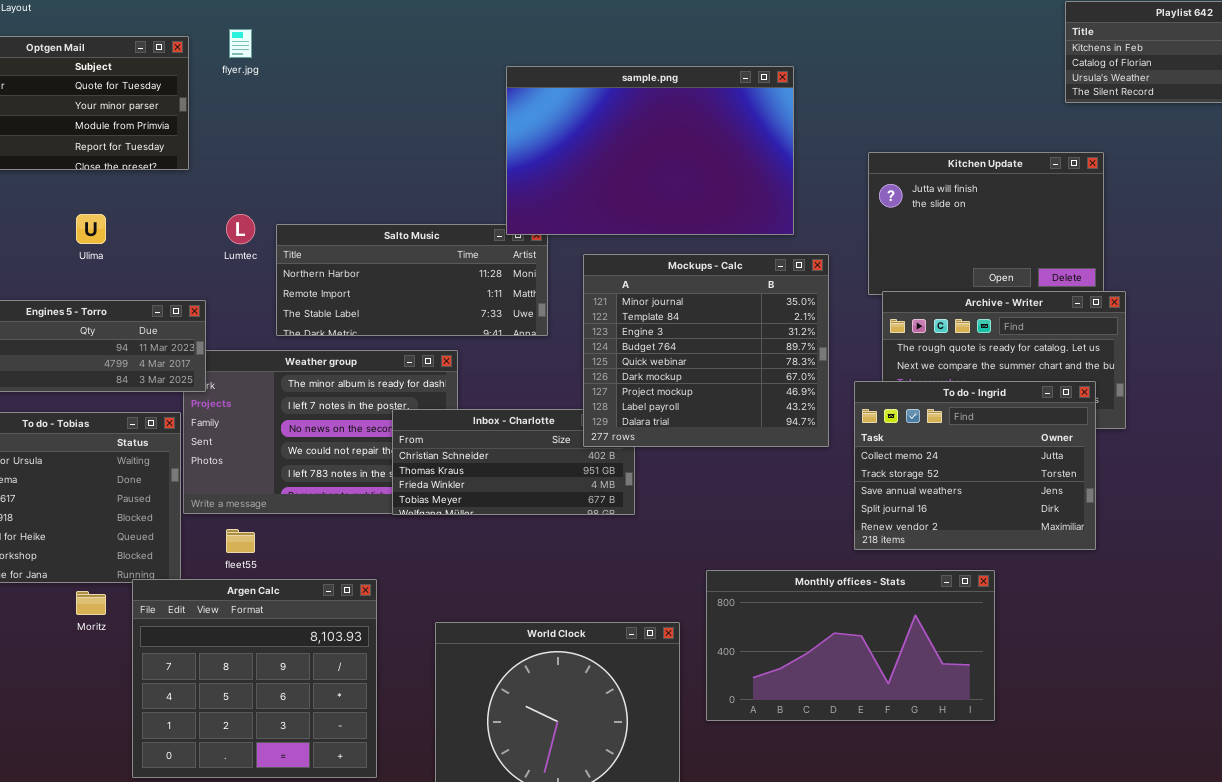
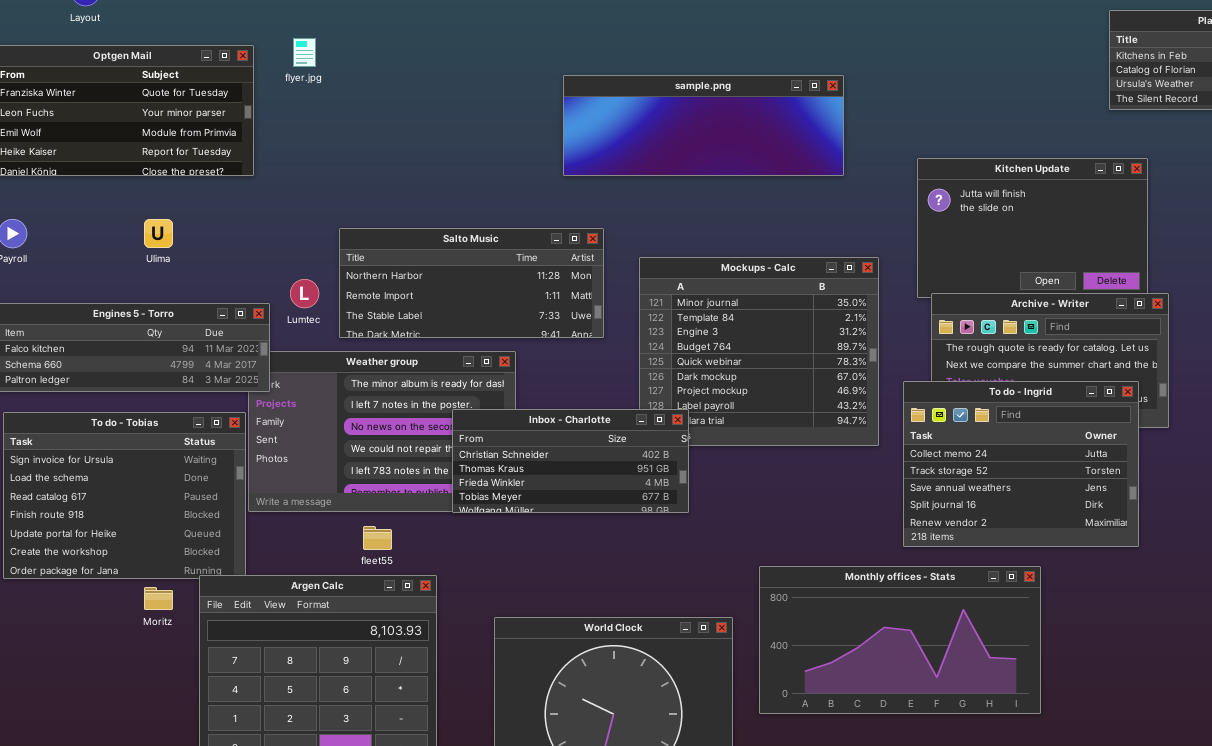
sample.png: [506,66,794,235] -> [563,75,844,176], resized
Lumtec: [226,214,255,244] -> [290,279,319,308], moved
Inbox - Charlotte: [392,409,635,515] -> [452,409,689,513], raised
fleet55: [226,529,255,553] -> [363,526,392,550], moved

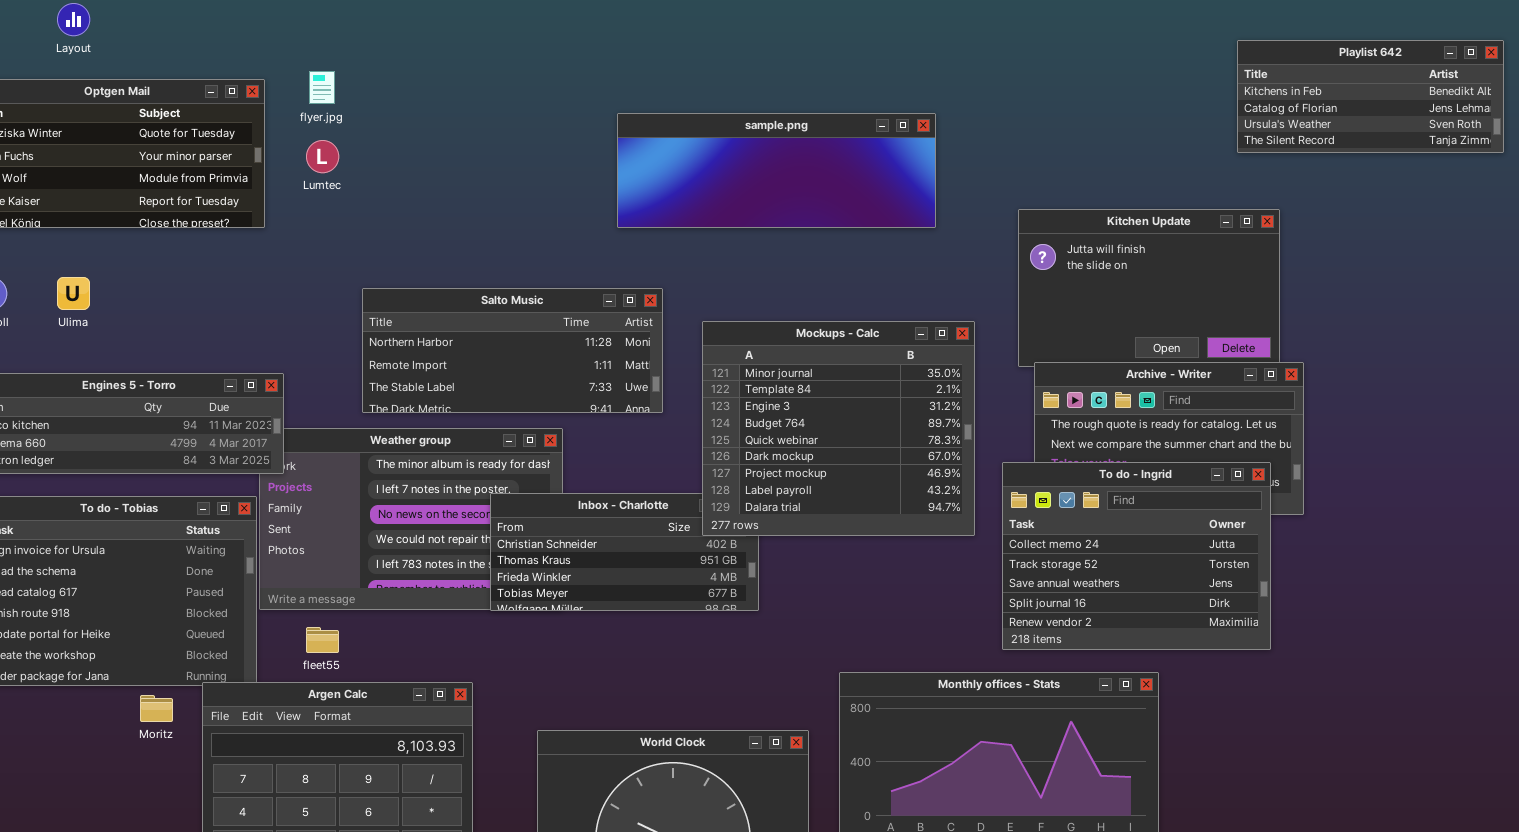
Ulima: [144,219,173,248] -> [57,277,90,310], moved
Mockups - Calc: [639,257,879,446] -> [702,321,975,536], raised
Lumtec: [290,279,319,308] -> [306,140,339,173], moved
fleet55: [363,526,392,550] -> [306,627,339,653], moved

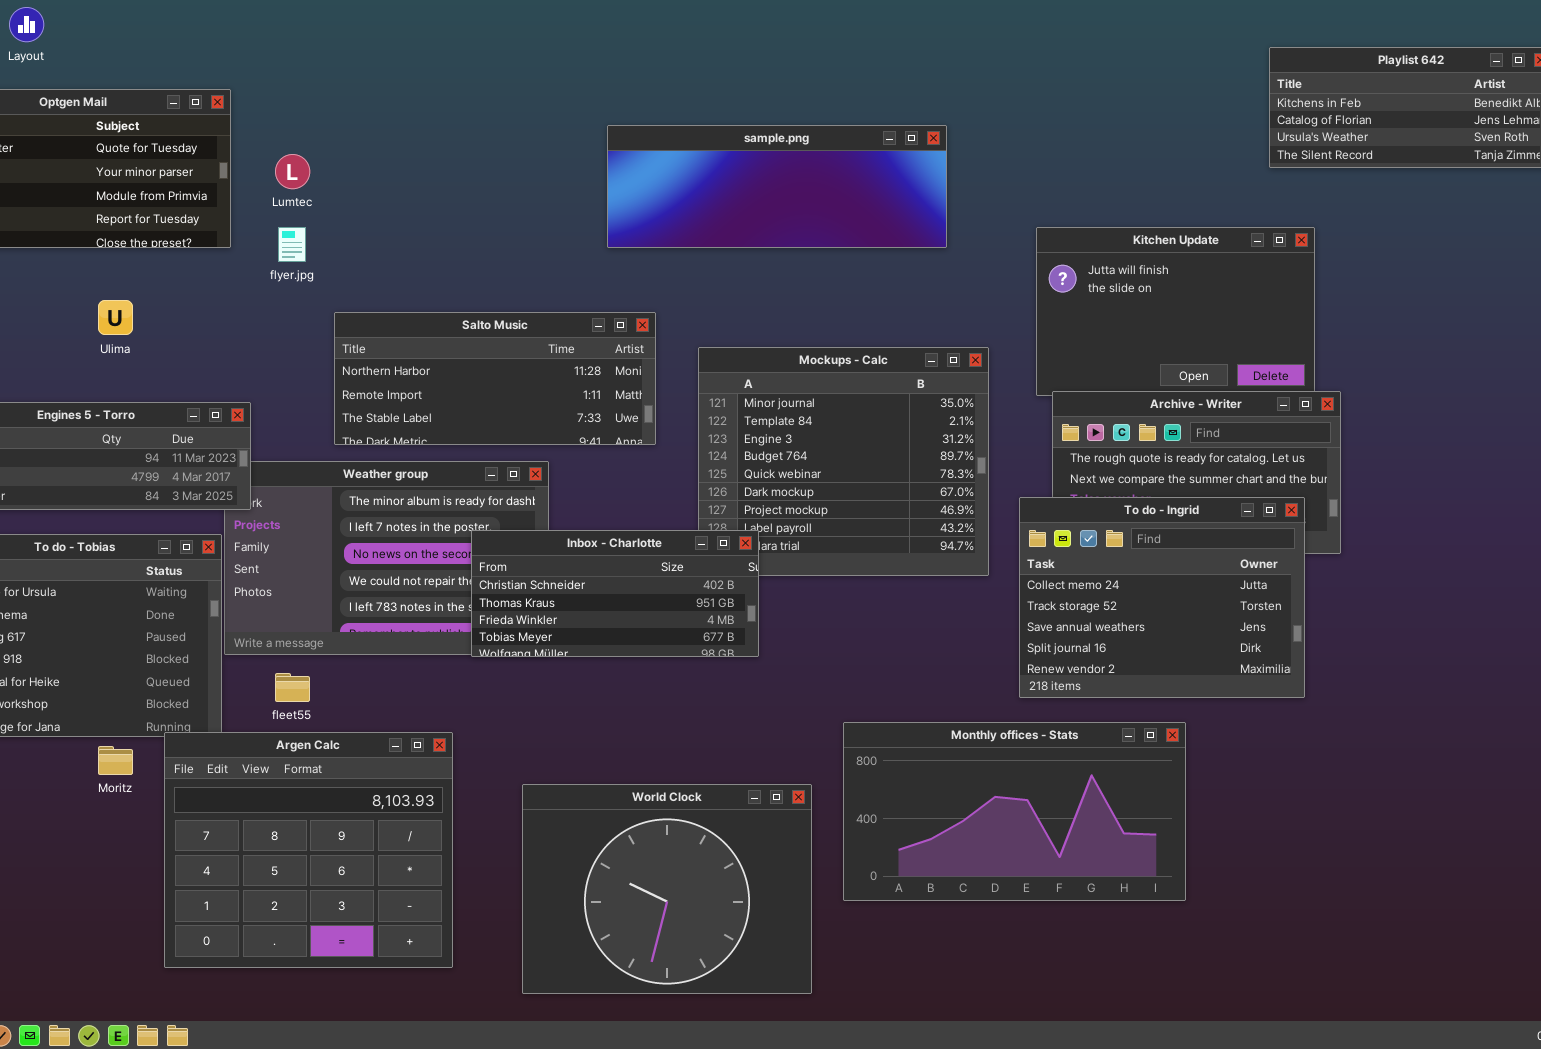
flyer.jpg: [309,71,335,104] -> [278,227,306,262], moved
Ulima: [57,277,90,310] -> [98,300,133,335], moved
Inbox - Charlotte: [490,493,759,611] -> [471,530,759,657], raised

